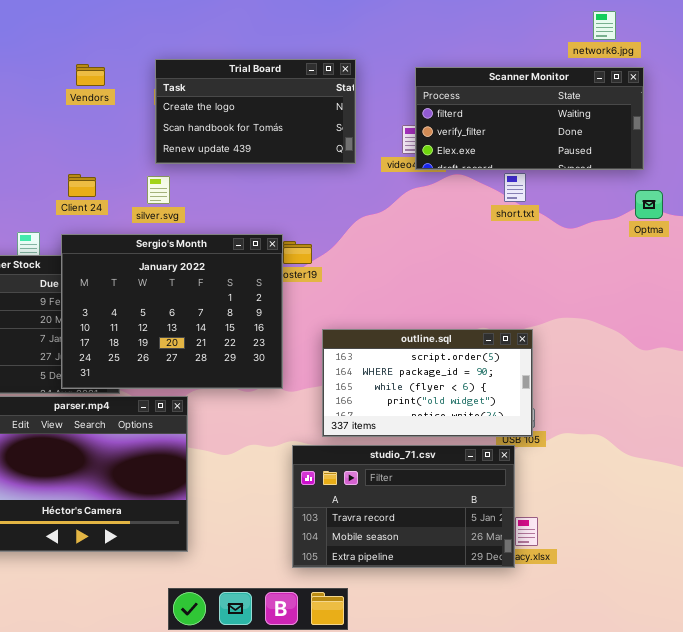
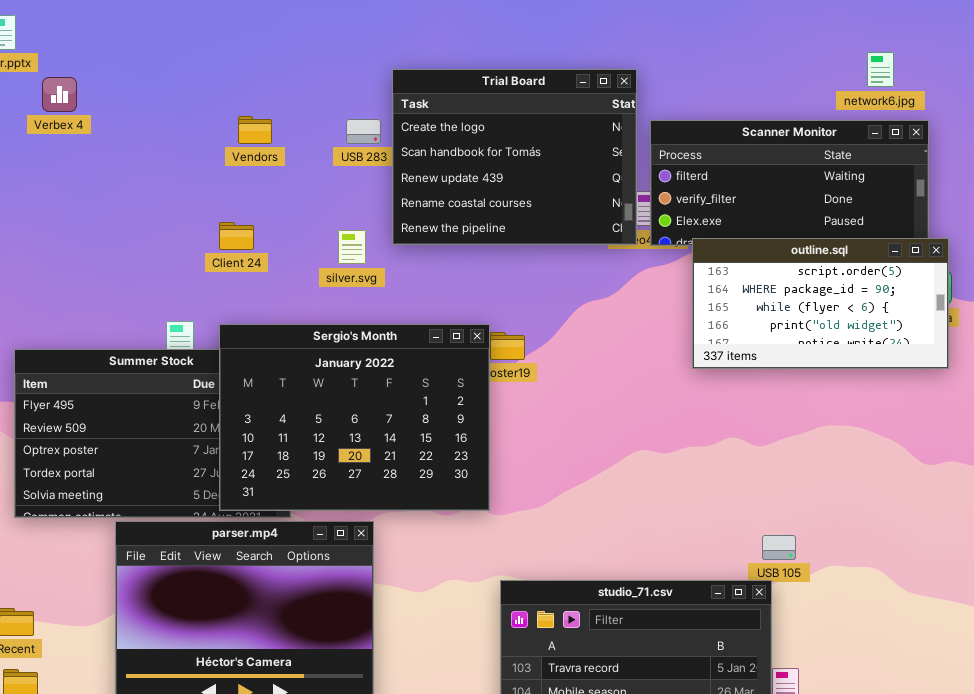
Trial Board: [155,59,356,164] -> [392,69,637,245], moved, resized
Client 24: [68,174,96,197] -> [219,222,254,250], moved
silver.svg: [147,176,170,204] -> [338,230,366,264], moved
outline.sql: [322,329,533,437] -> [692,238,949,369], moved

